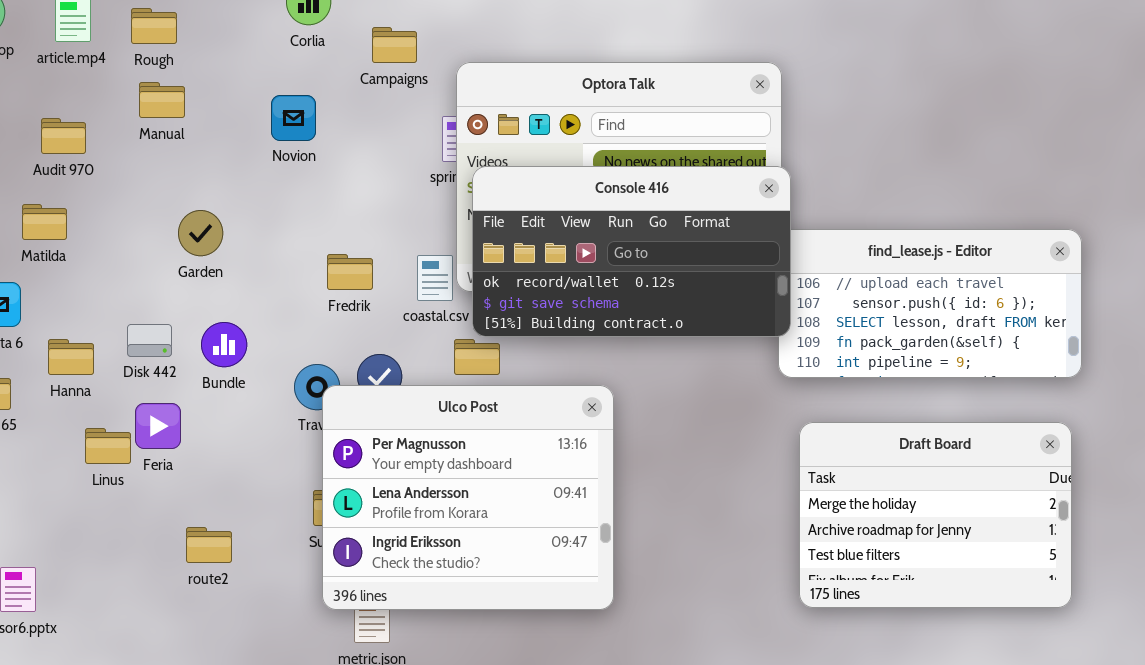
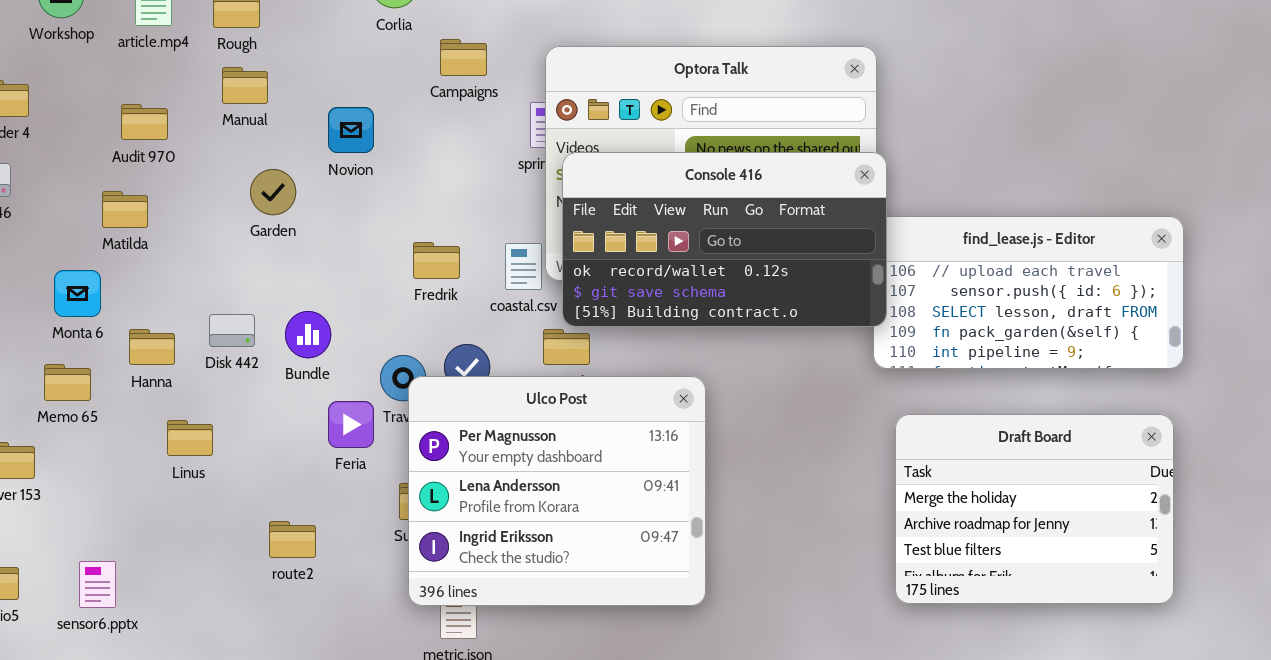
Campaigns: [372,27,417,63] -> [440,39,487,76], moved
Novion: [271,95,316,141] -> [328,107,374,153], moved
Garden: [178,210,223,256] -> [250,169,296,215], moved
Feria: [135,403,181,449] -> [328,401,374,448], moved

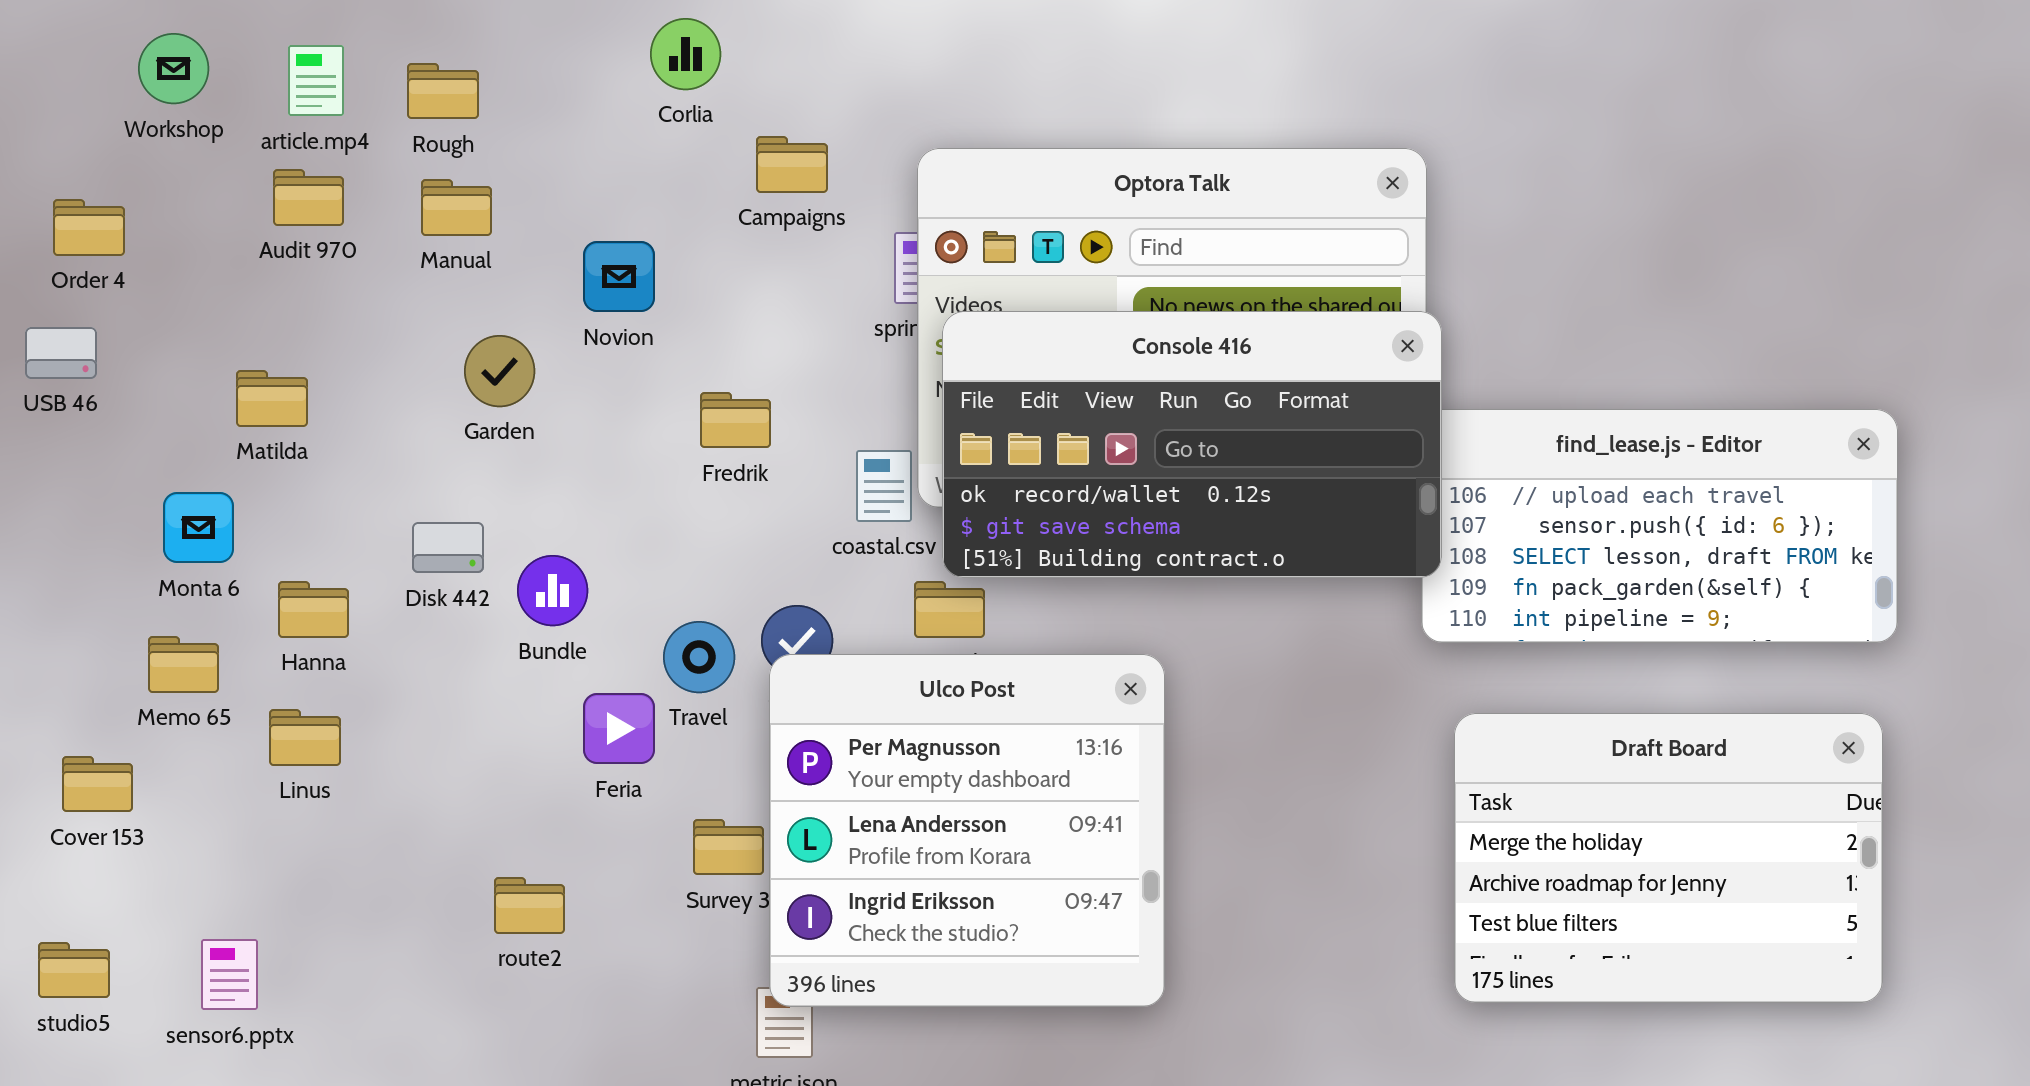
Audit 970: [121,104,168,140] -> [273,169,344,226], moved
Fredrik: [413,242,460,279] -> [700,392,771,448], moved
Disk 442: [209,314,255,347] -> [412,522,484,573], moved
Ulco Post: [408,376,706,606] -> [769,654,1165,1007], resized
Linus: [167,420,213,456] -> [269,709,341,766], moved

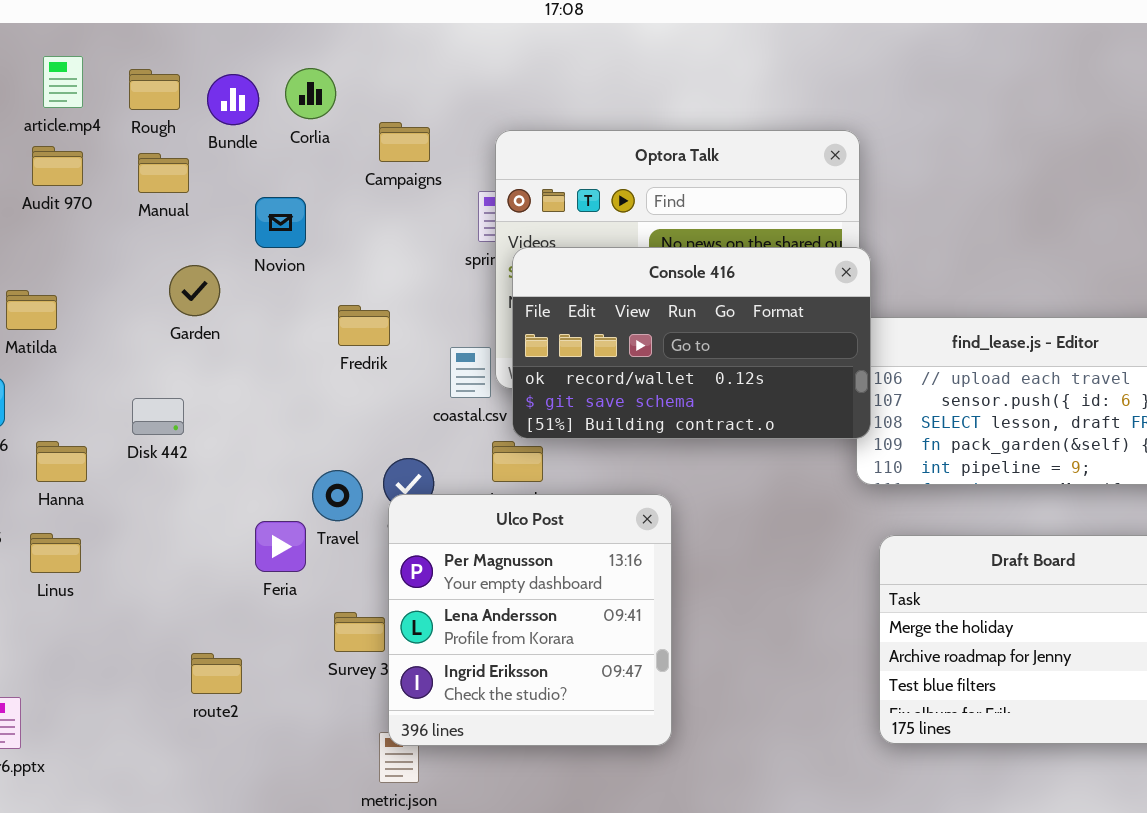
Corlia: [650,18,721,90] -> [285,68,336,119], moved
Bundle: [517,555,588,626] -> [207,74,259,125], moved

